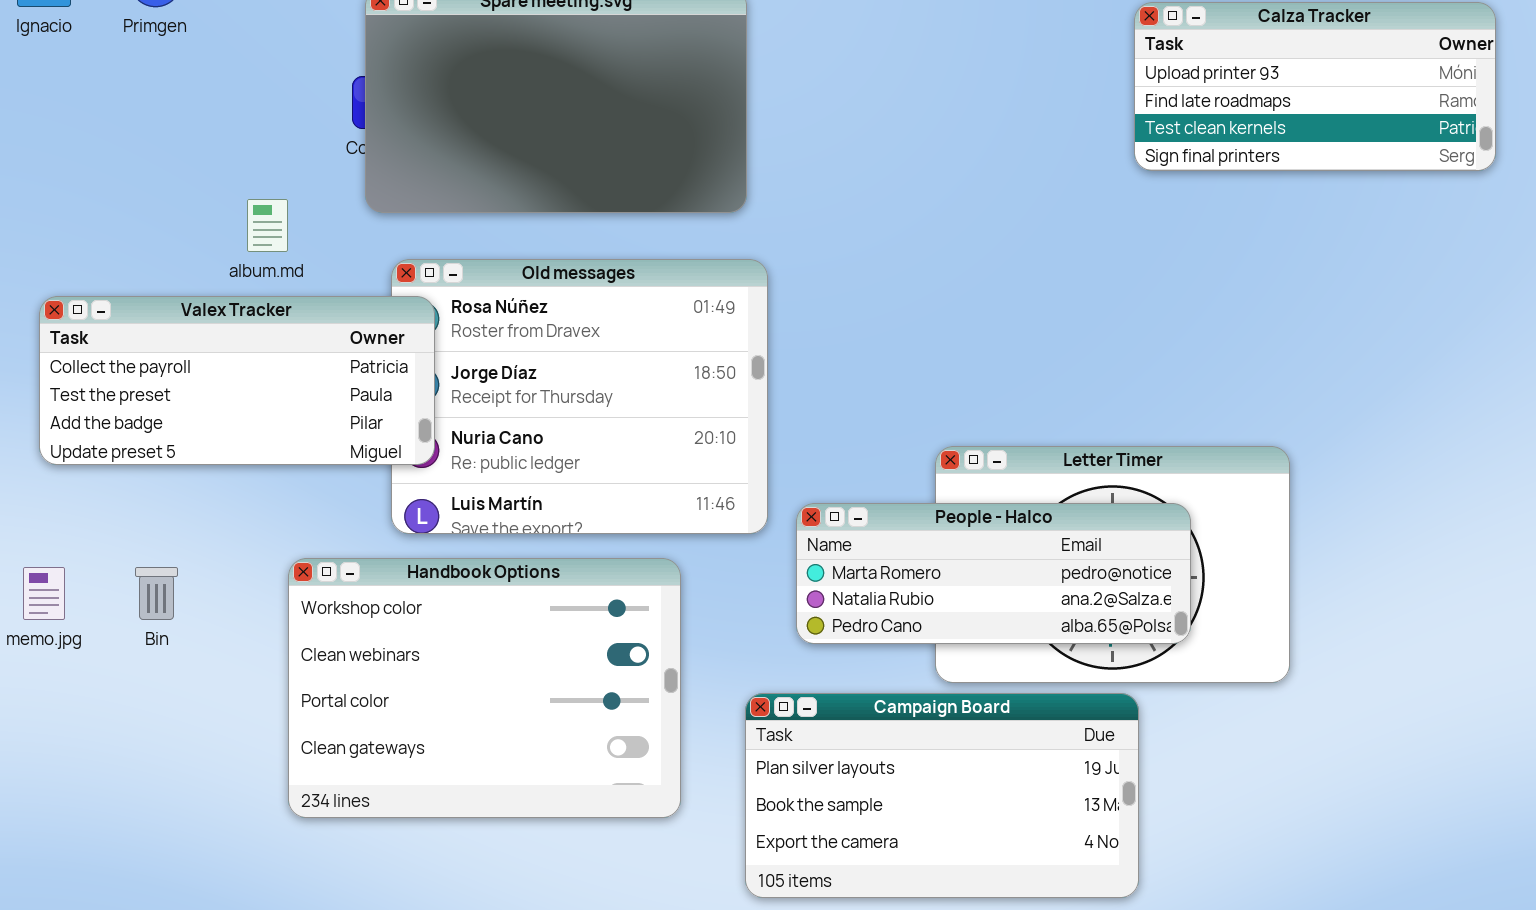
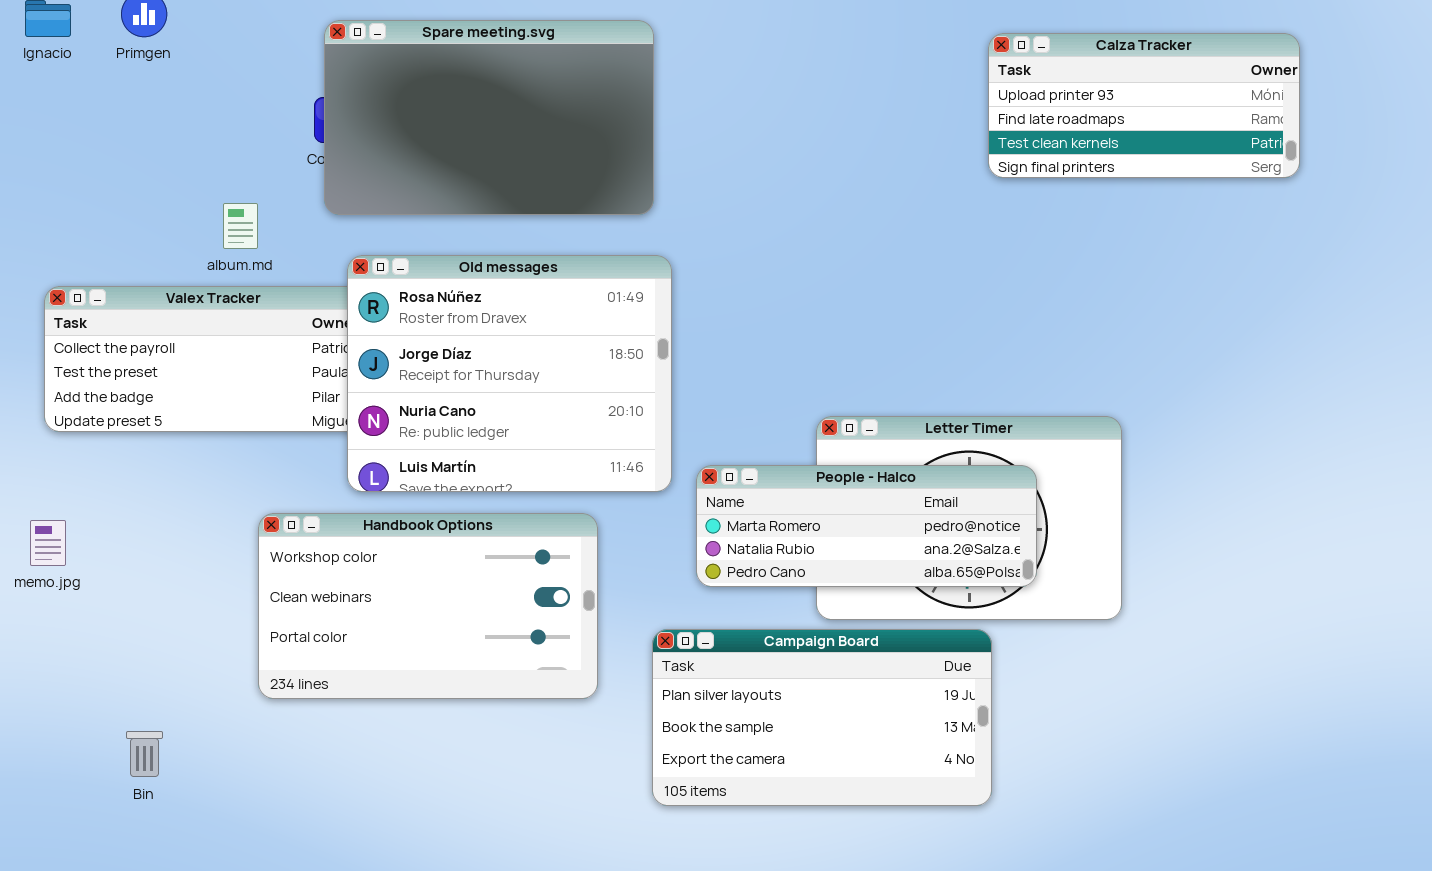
Old messages: [391,259,768,534] -> [347,255,672,492], raised
Handbook Options: [288,558,681,818] -> [258,513,598,699], resized
Bin: [135,567,178,620] -> [126,731,163,777], moved

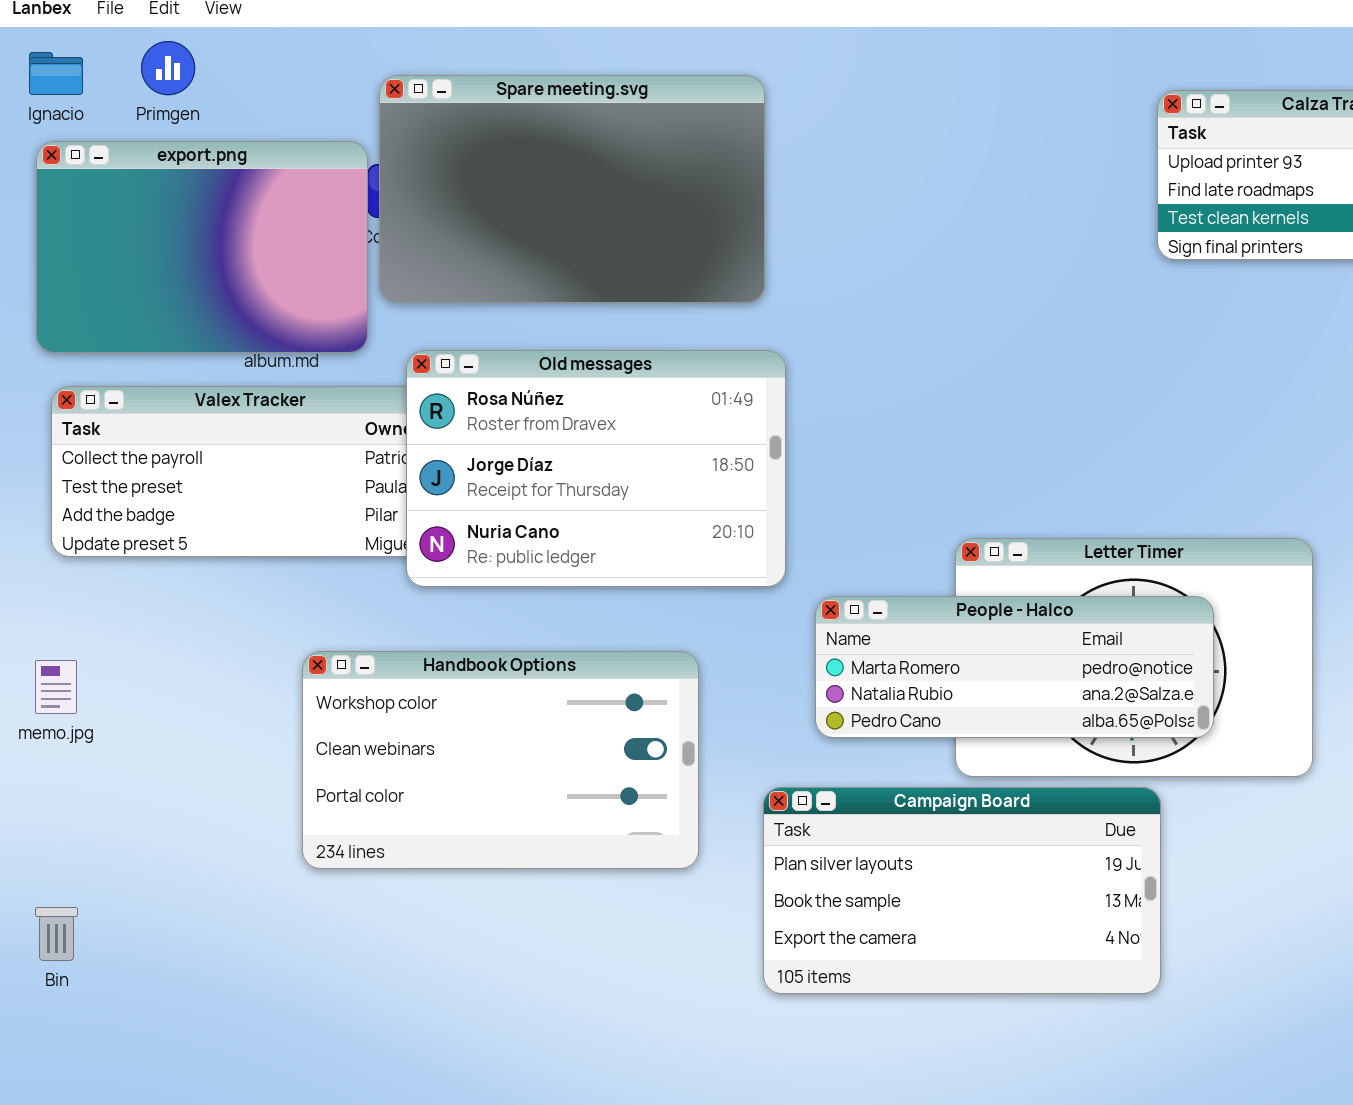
export.png: none -> [36,141,368,353], opened
Old messages: [347,255,672,492] -> [406,350,786,587], resized
Bin: [126,731,163,777] -> [35,907,78,961], moved

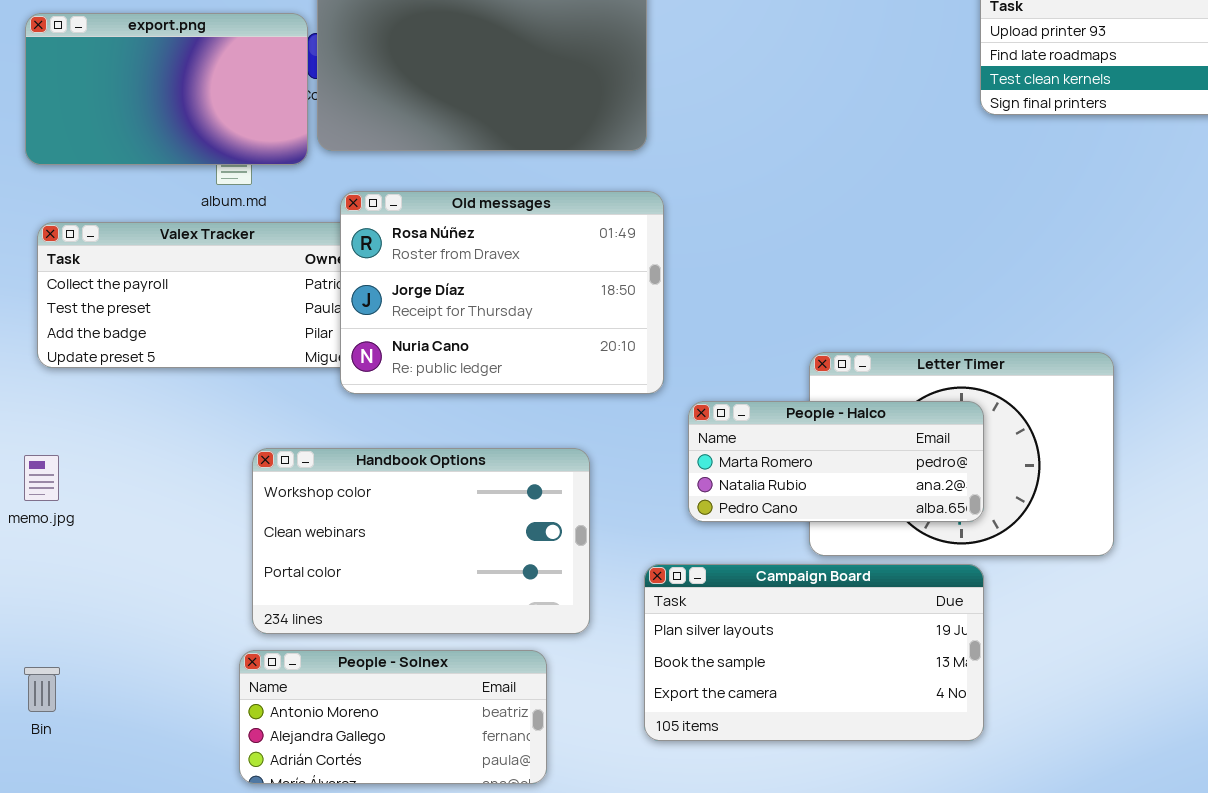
export.png: [36,141,368,353] -> [25,13,308,165], resized
People - Halco: [815,596,1214,738] -> [688,401,984,522], resized
People - Solnex: none -> [239,650,547,784], opened

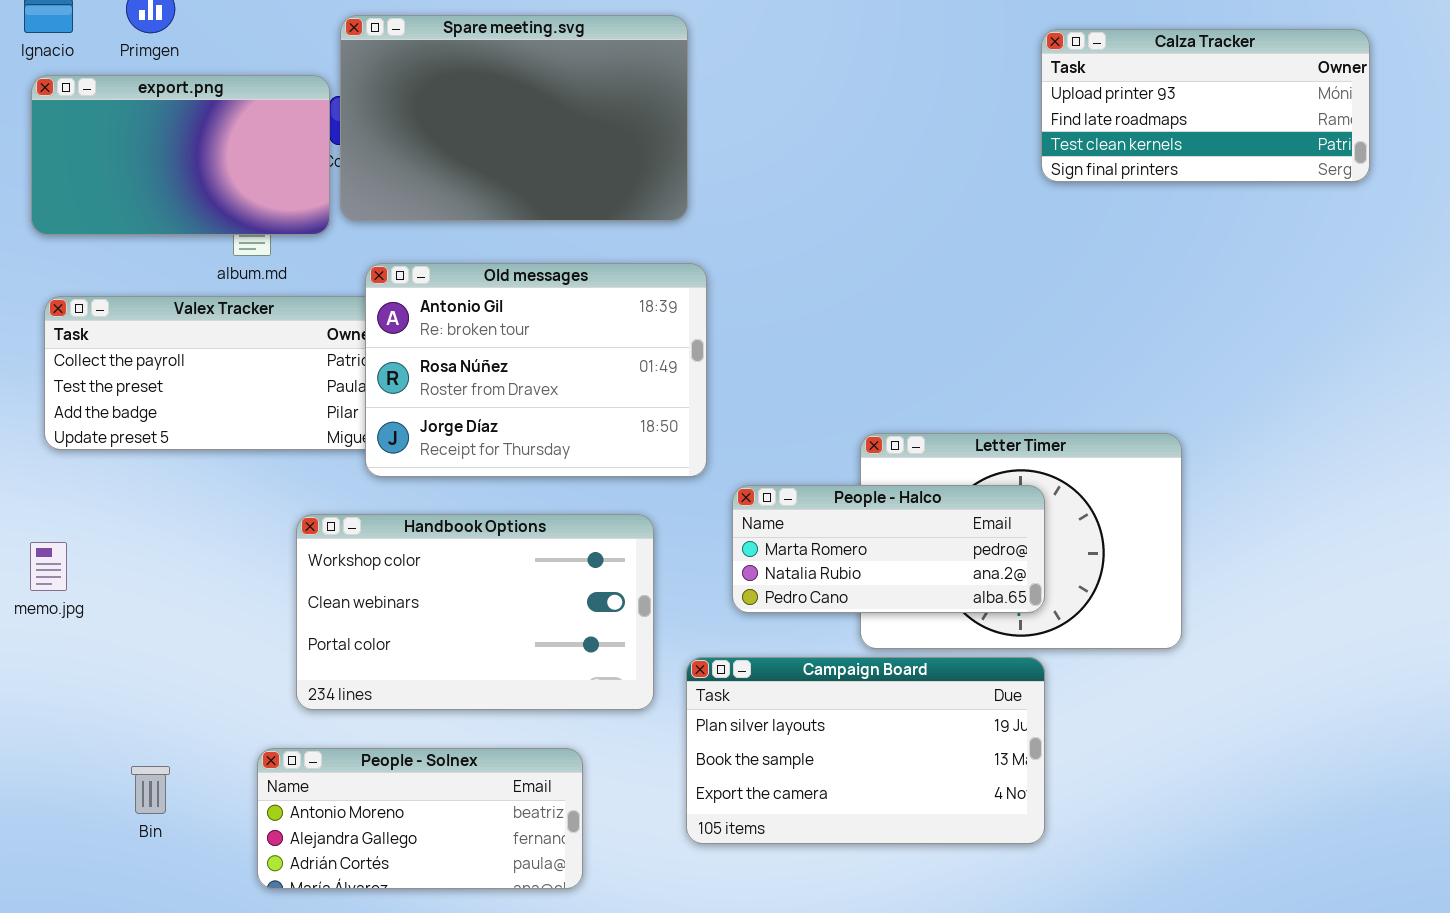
Old messages: [340,191,664,394] -> [365,263,707,477], scrolled up 1 row
Handbook Options: [252,448,590,634] -> [296,514,654,710], moved
Bin: [24,667,60,712] -> [131,766,170,814], moved

